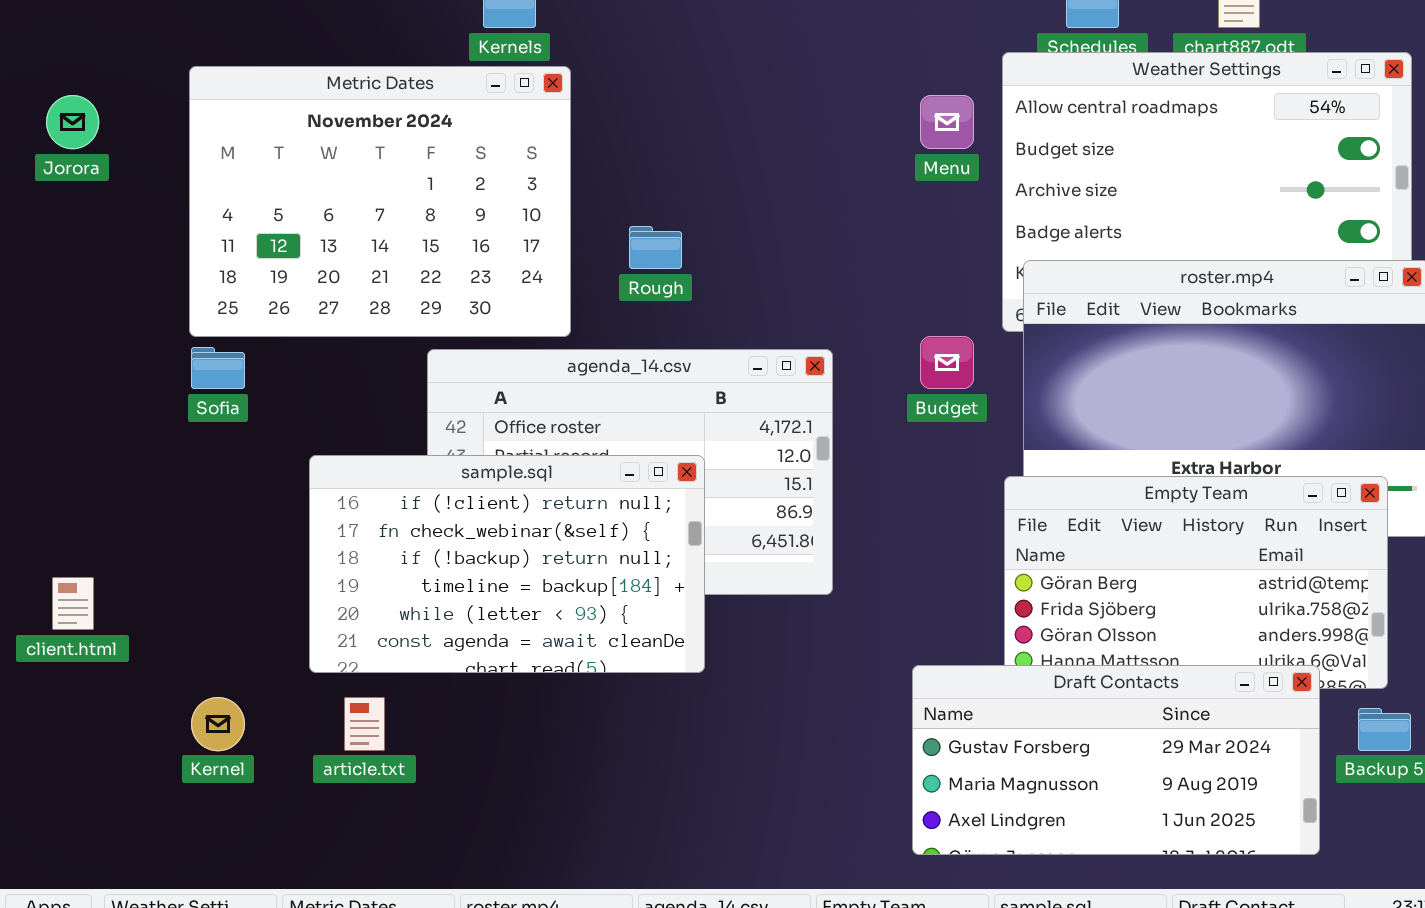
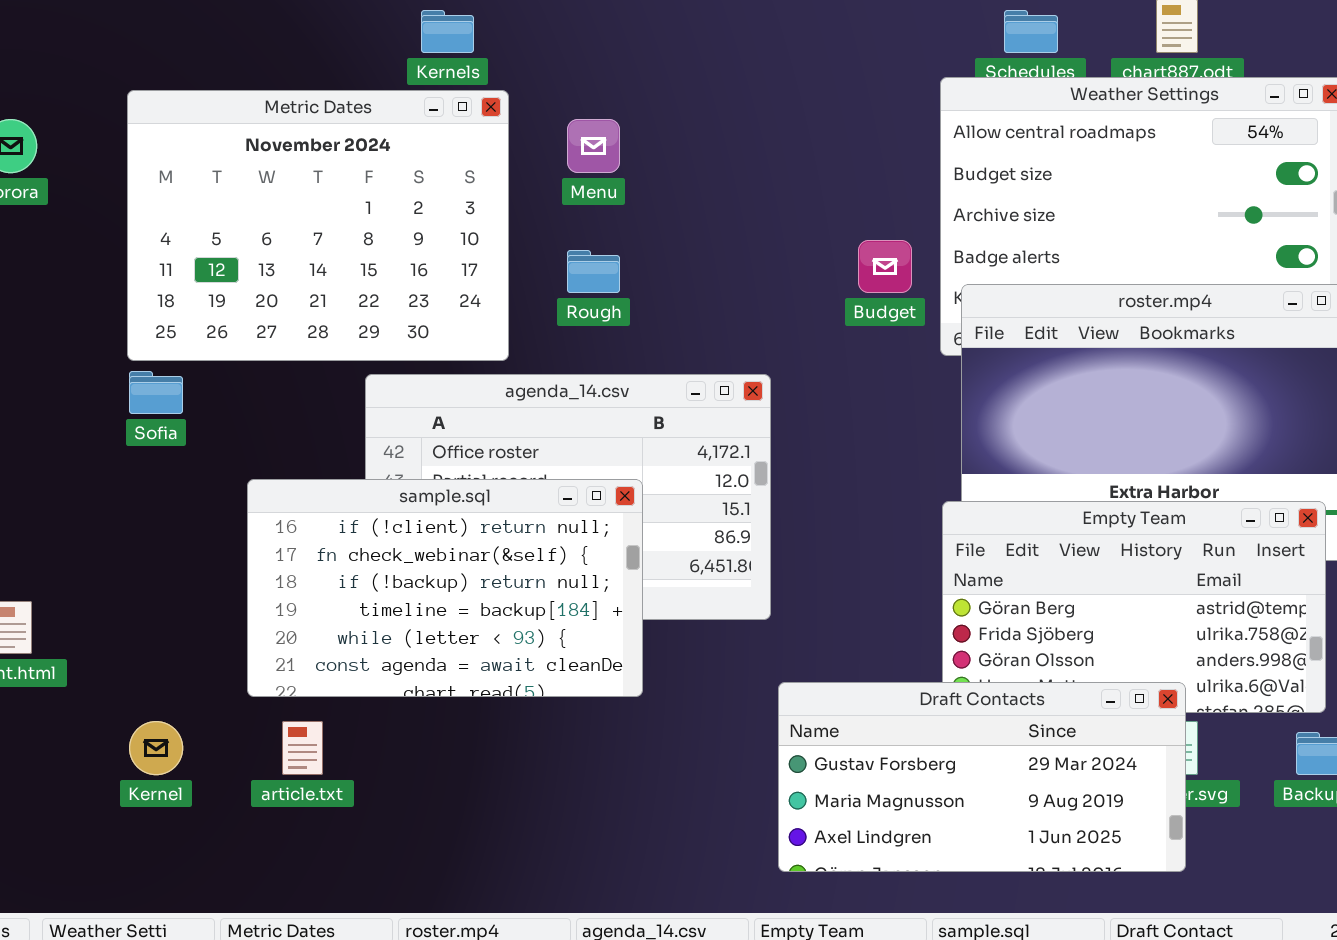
Menu: [920,95,974,149] -> [567,119,620,173], moved
Budget: [920,336,974,389] -> [858,240,912,293], moved
Draft Contacts: [912,665,1320,855] -> [778,682,1186,872], moved

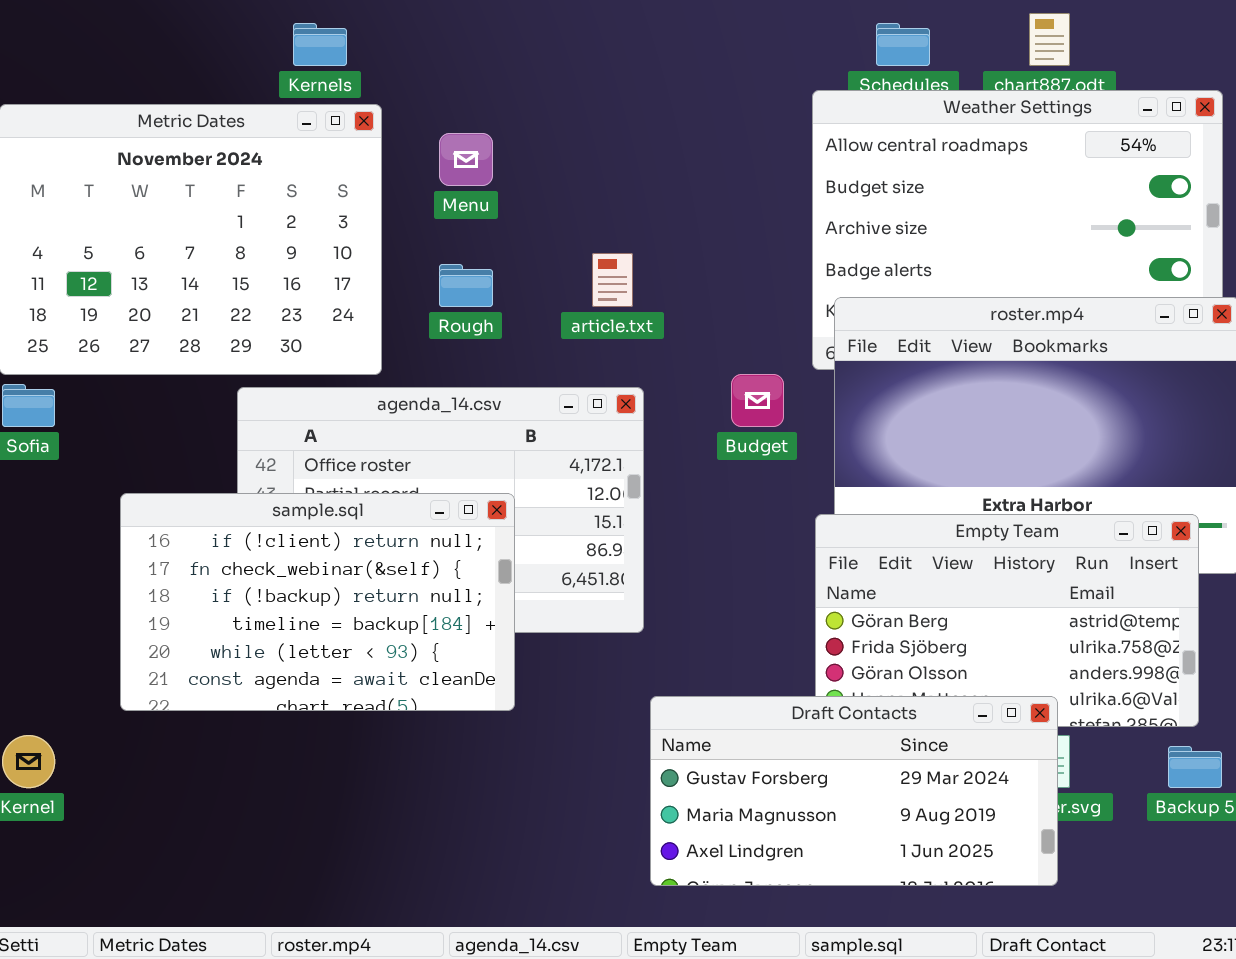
Budget: [858,240,912,293] -> [731,374,784,427], moved
article.txt: [282,721,323,775] -> [592,253,633,307], moved

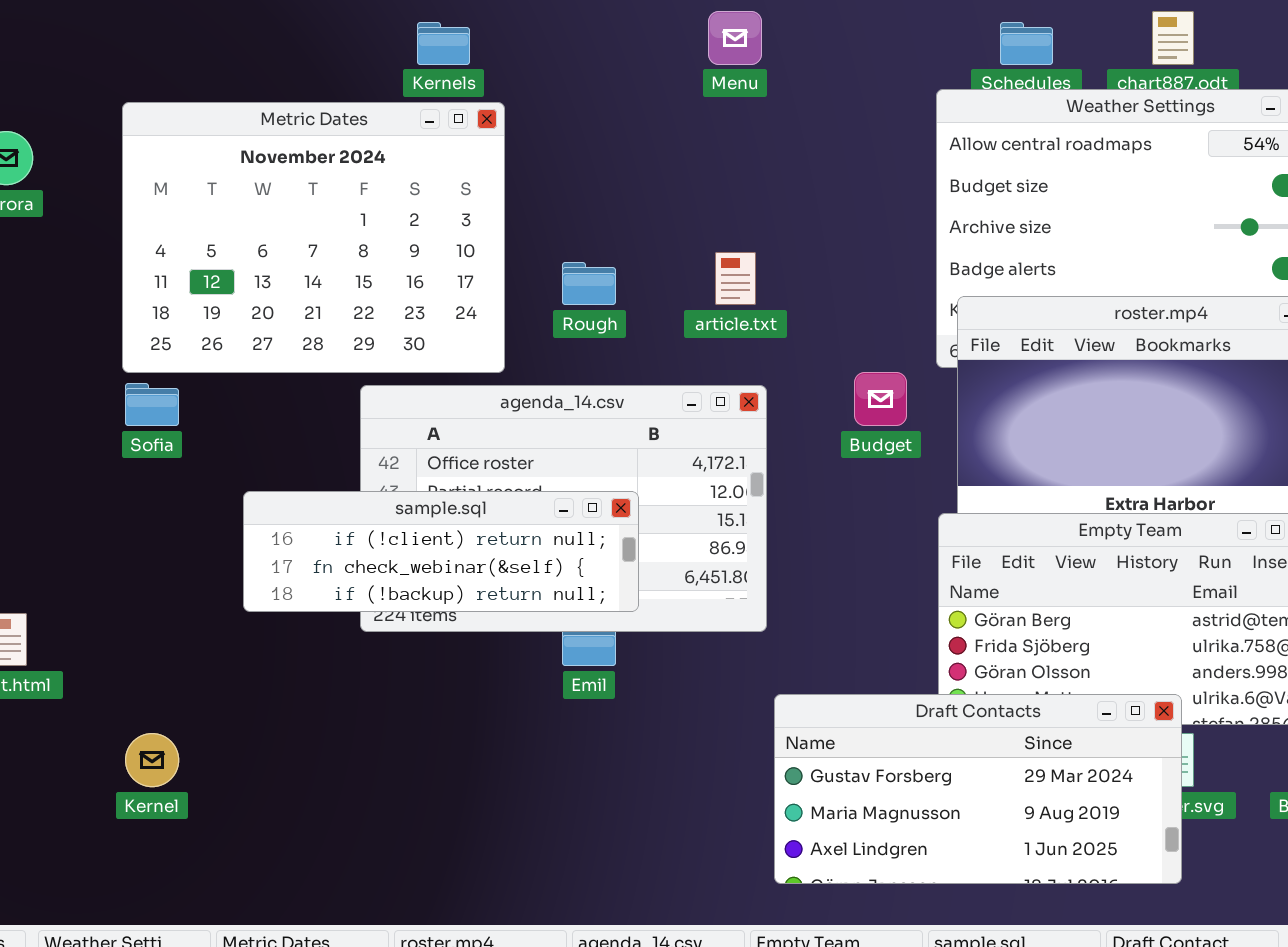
Menu: [439,133,493,186] -> [708,11,762,65], moved
sample.sql: [120,493,515,711] -> [243,491,639,612], resized

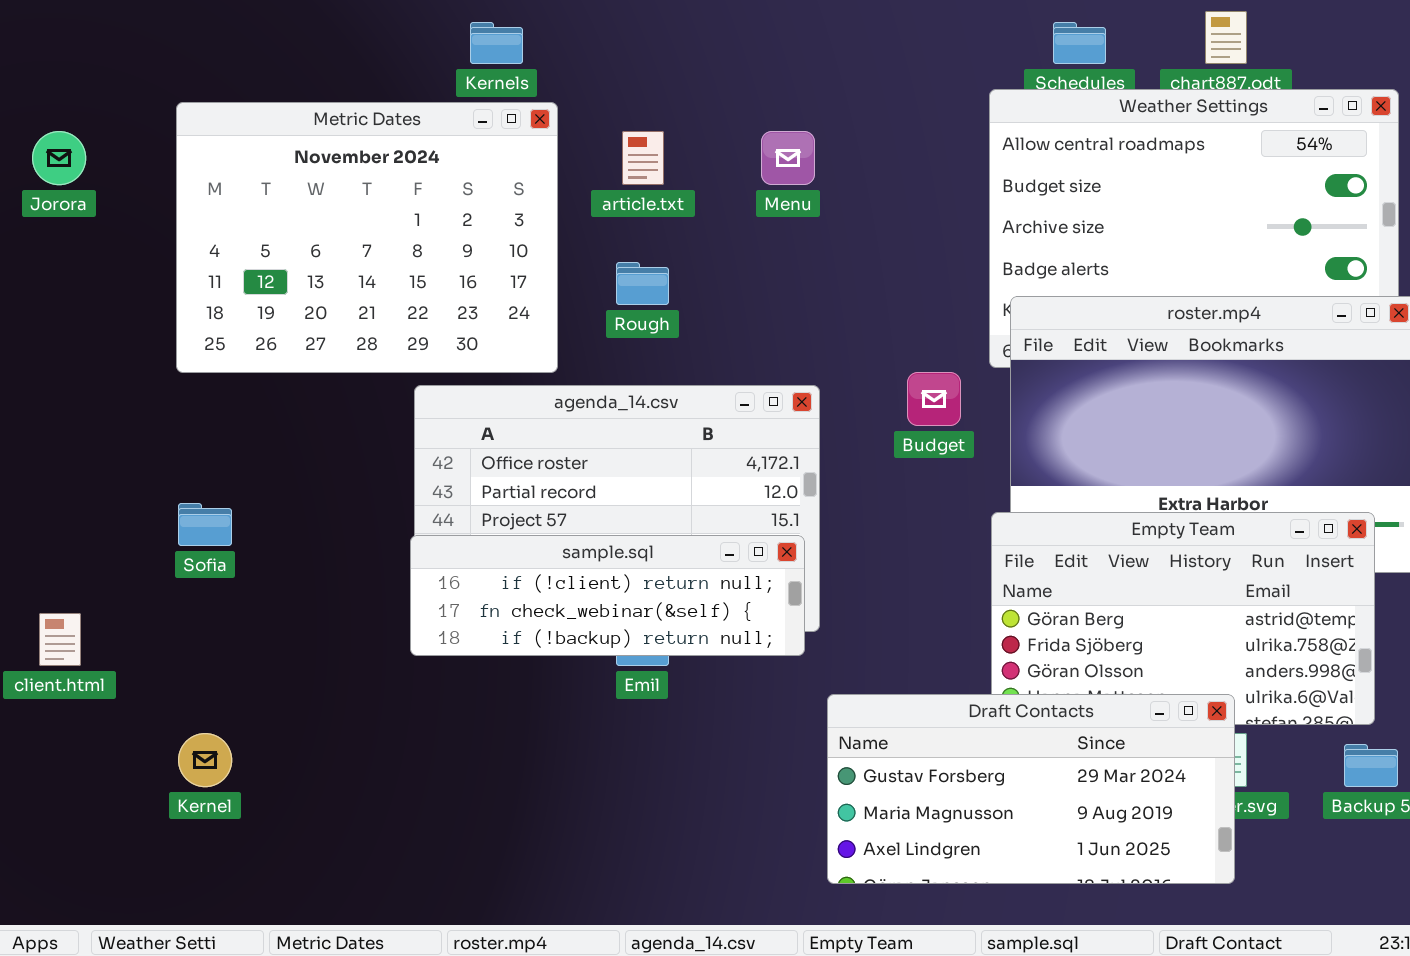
Menu: [708,11,762,65] -> [761,131,815,185], moved
article.txt: [715,252,756,305] -> [622,131,664,185], moved
Sofia: [125,383,179,426] -> [178,503,232,546], moved
sample.sql: [243,491,639,612] -> [410,535,805,656], moved

